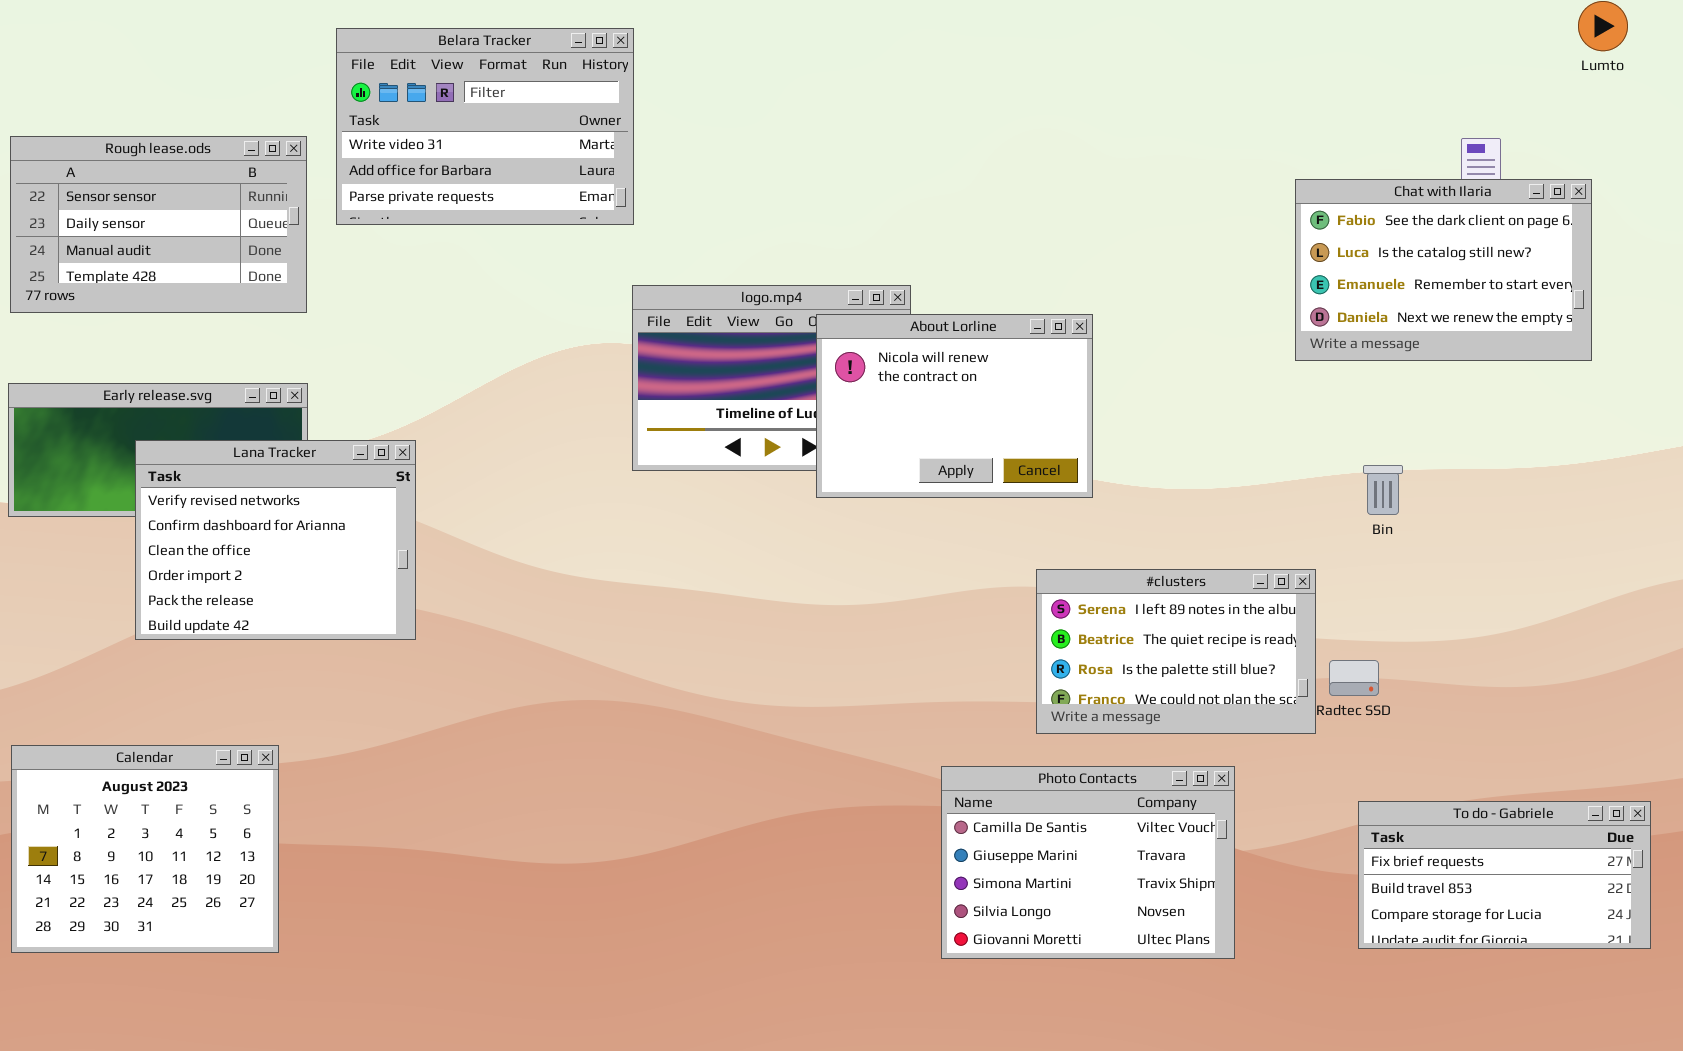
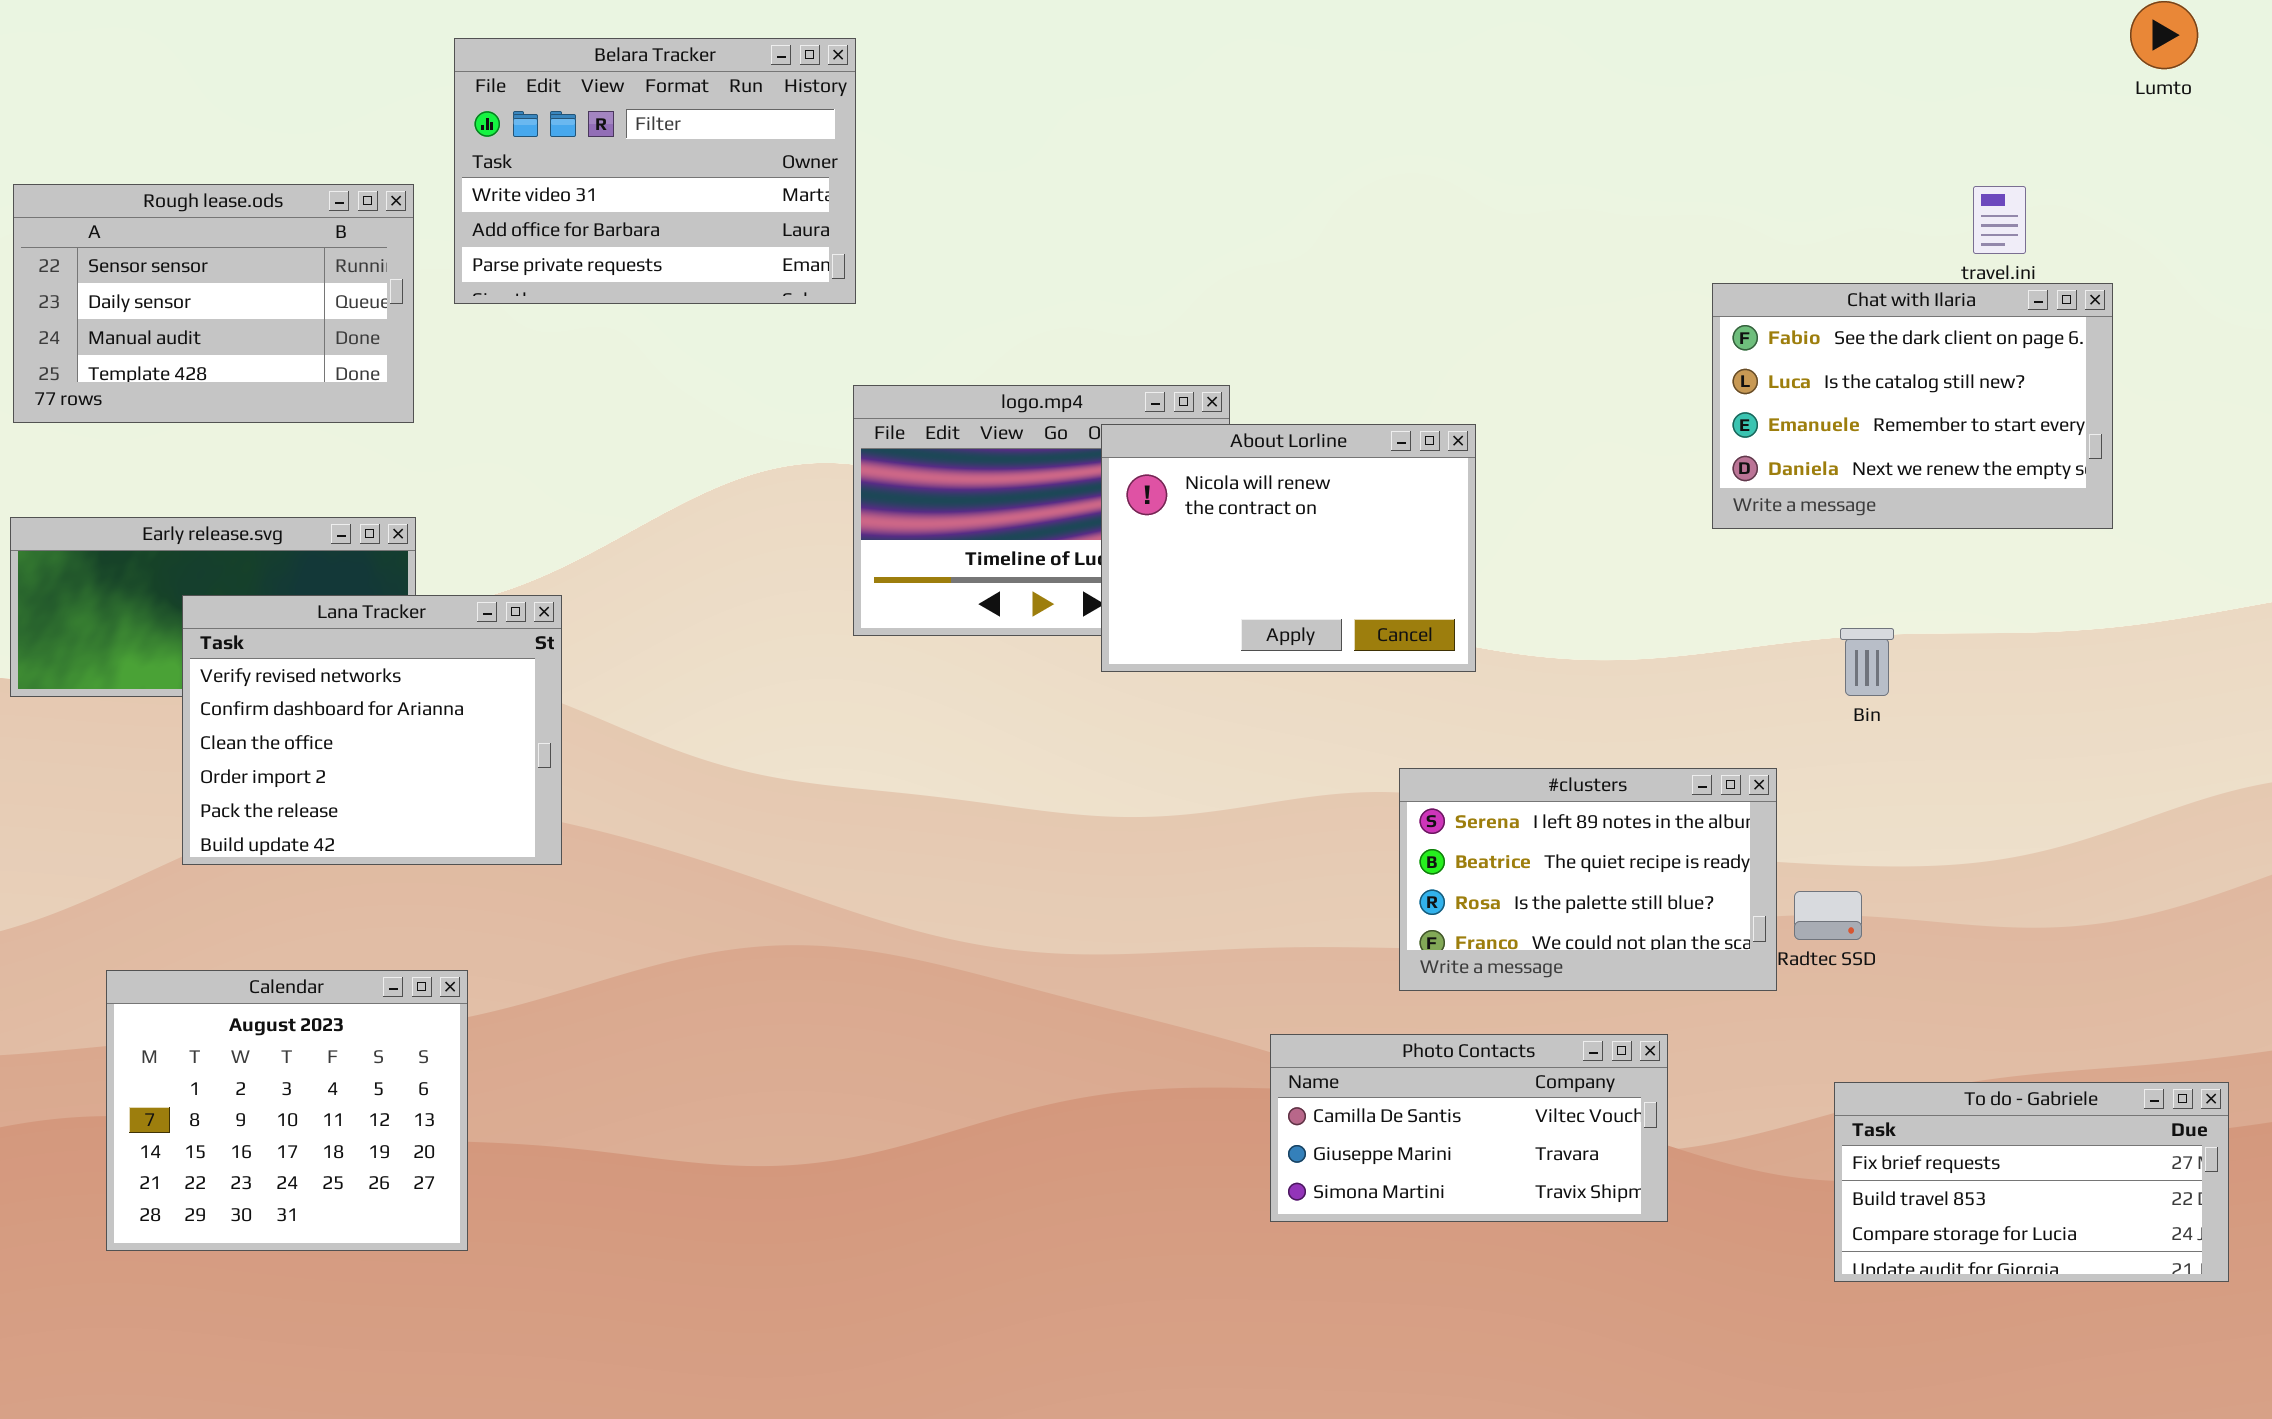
Chat with Ilaria: [1295,179,1592,361] -> [1712,283,2113,529], moved
Calendar: [11,745,279,953] -> [106,970,468,1251], moved
Photo Contacts: [941,766,1235,959] -> [1270,1034,1668,1222], resized

